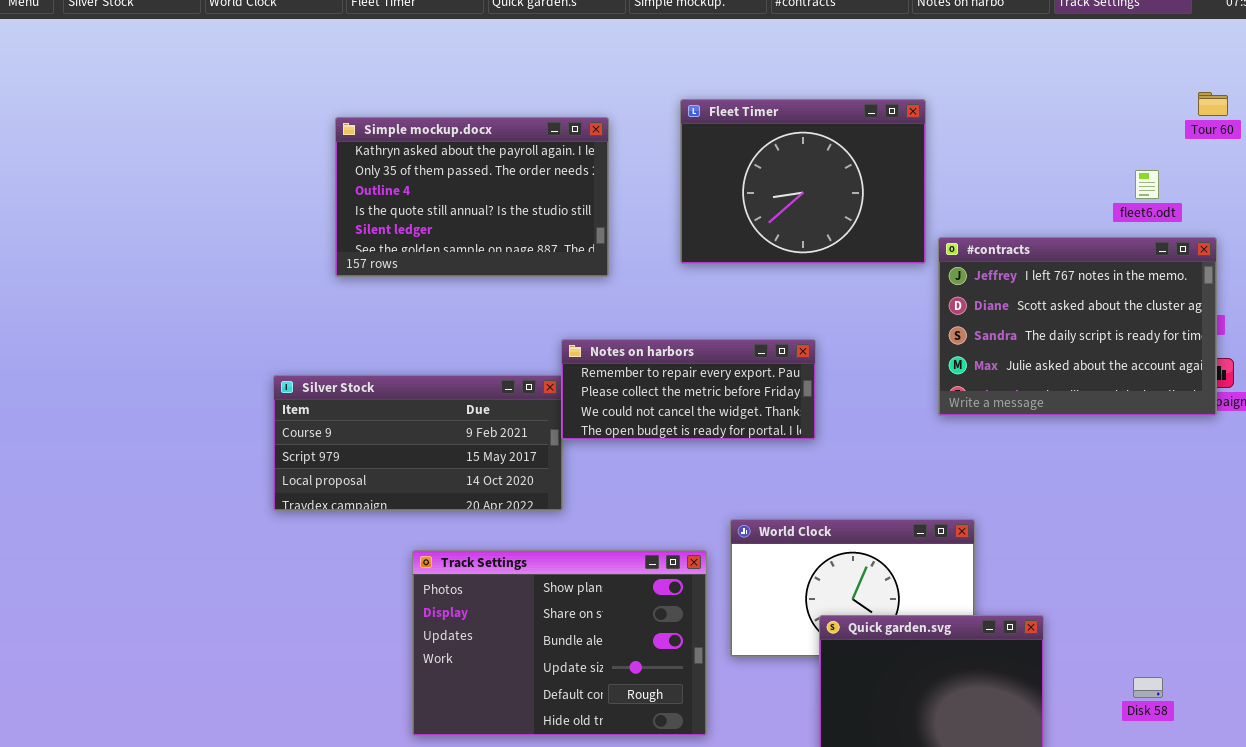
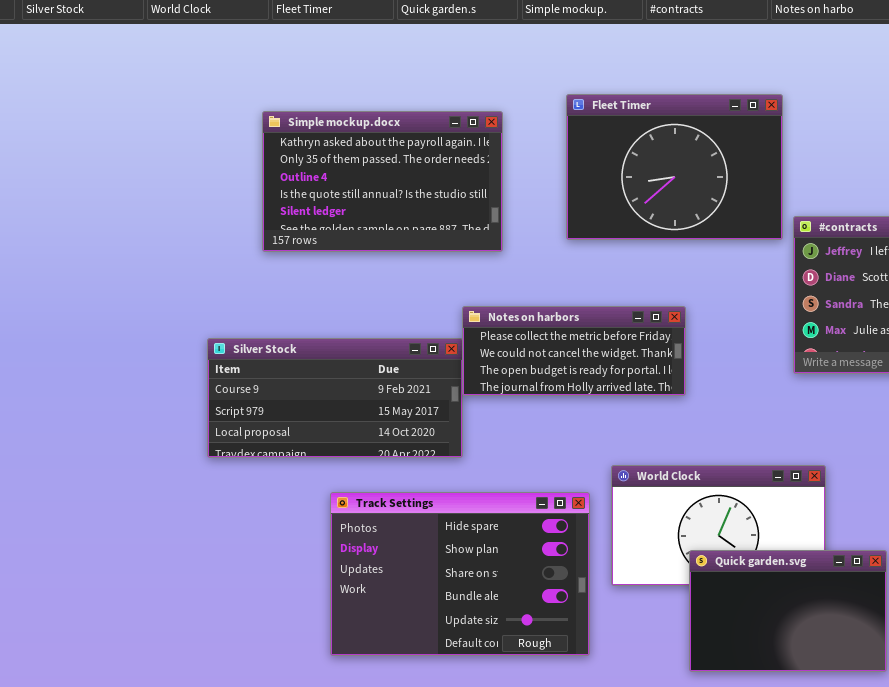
Notes on harbors: [561,339,816,440] -> [462,306,686,396], scrolled down 1 row
Track Settings: [412,550,707,736] -> [330,492,590,656], scrolled up 1 row

